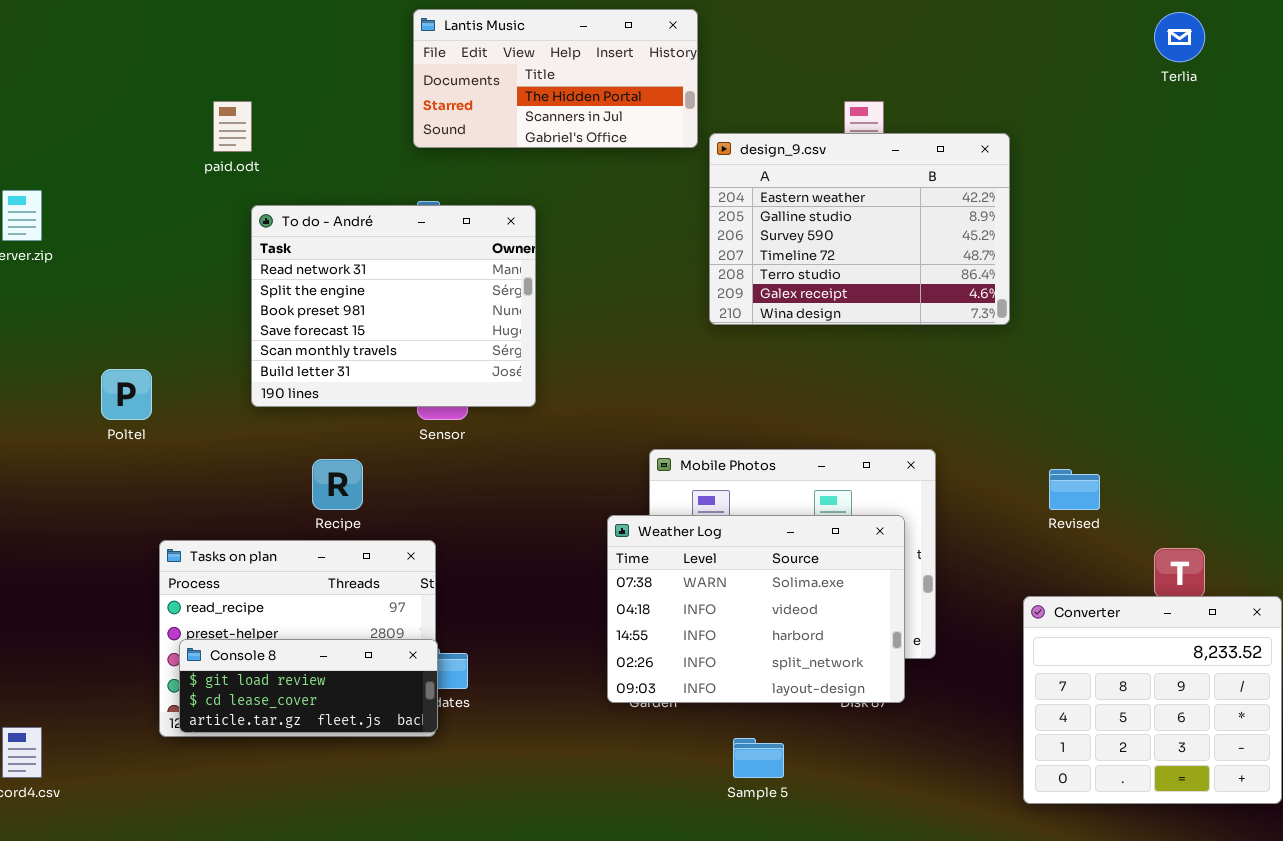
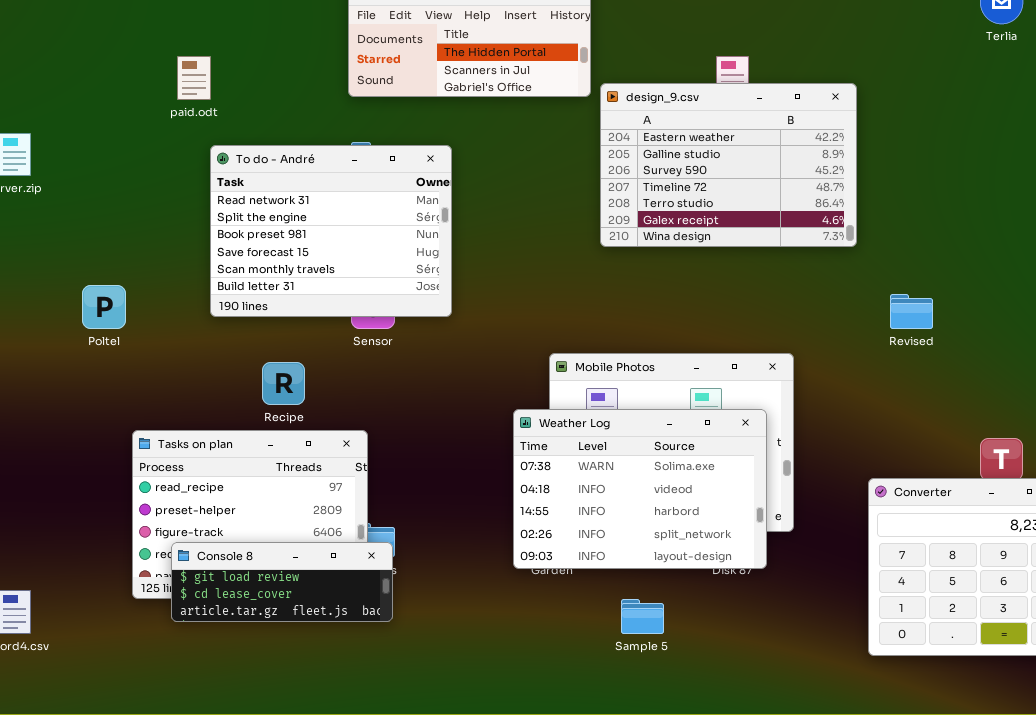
Revised: [1049,469,1100,510] -> [890,294,933,329], moved
Console 8: [179,639,438,733] -> [171,542,393,622], moved

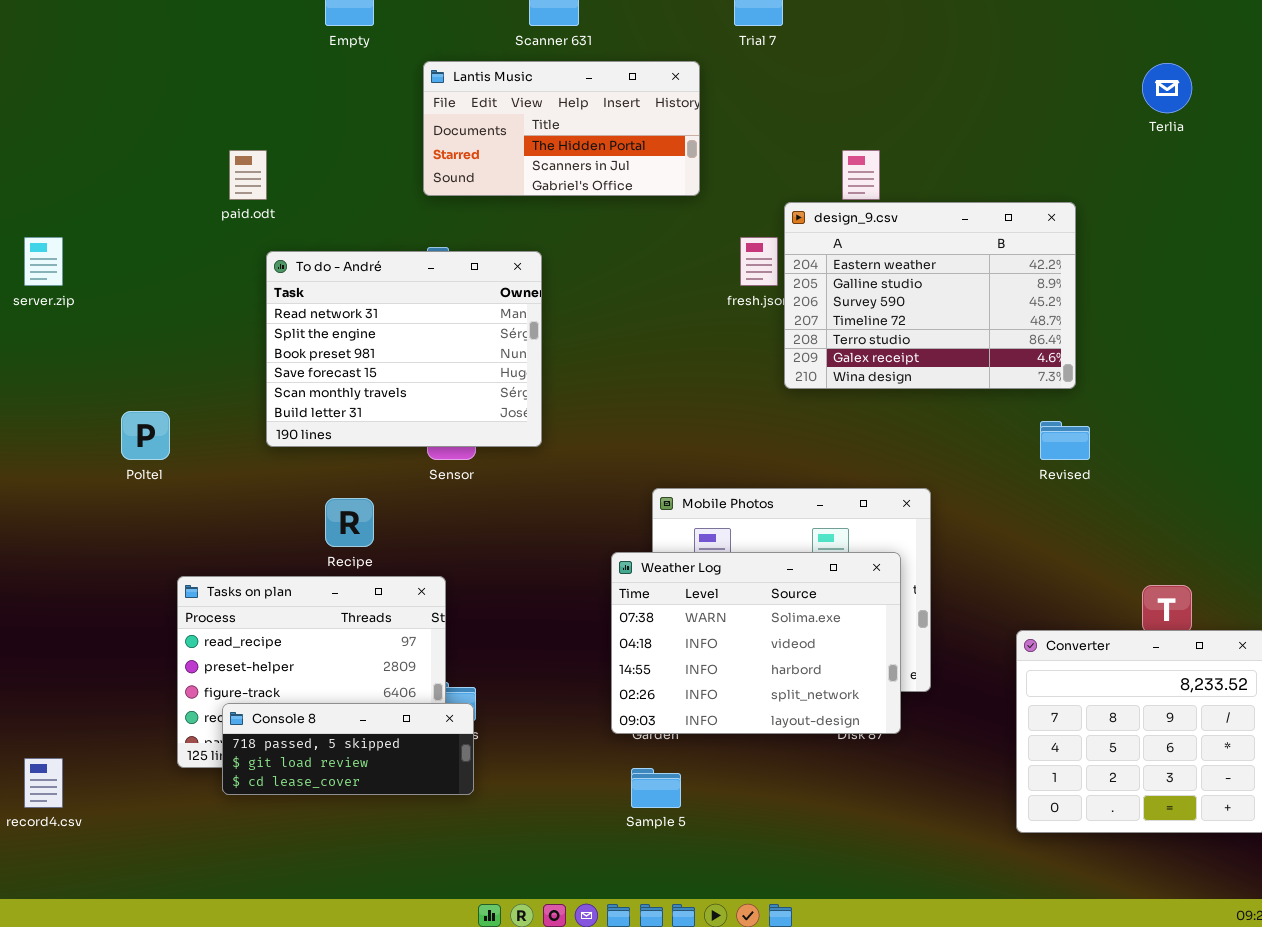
design_9.csv: [600,83,857,247] -> [784,202,1076,389], moved
Console 8: [171,542,393,622] -> [222,703,474,795], scrolled up 1 row
Sample 5: [621,599,664,634] -> [631,768,681,808], moved

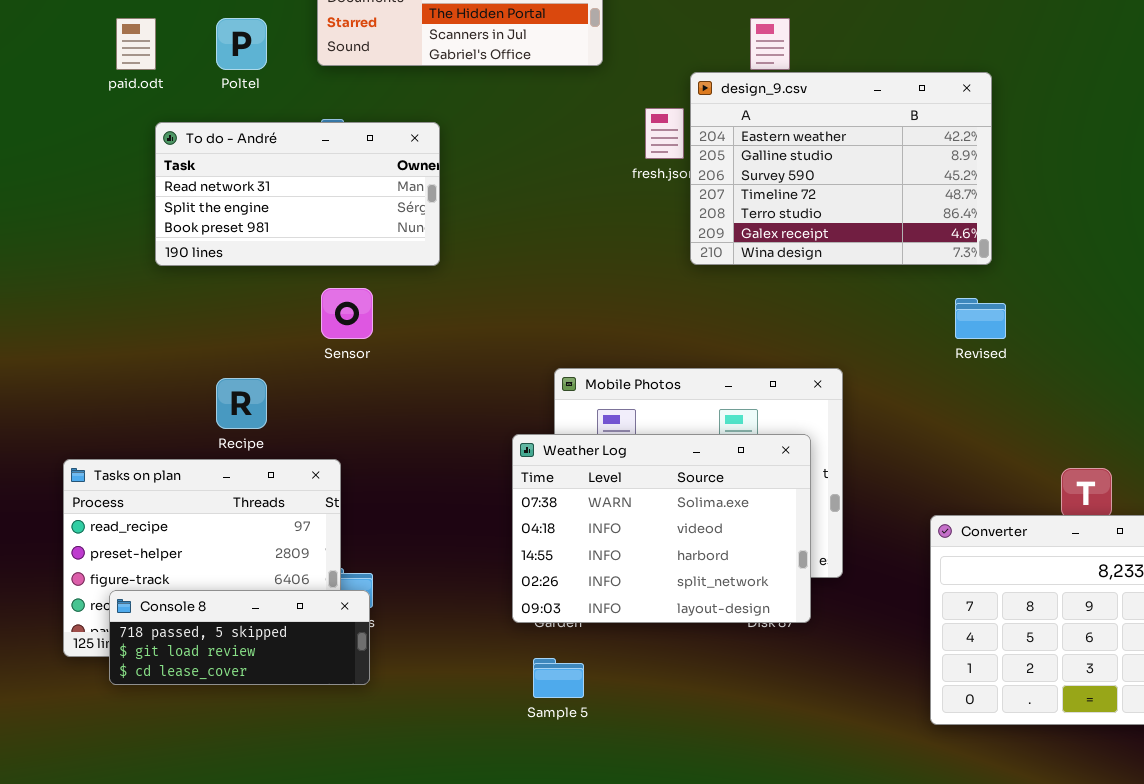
To do - André: [266,251,542,447] -> [155,122,440,266], resized
Poltel: [121,411,170,460] -> [216,18,267,70], moved

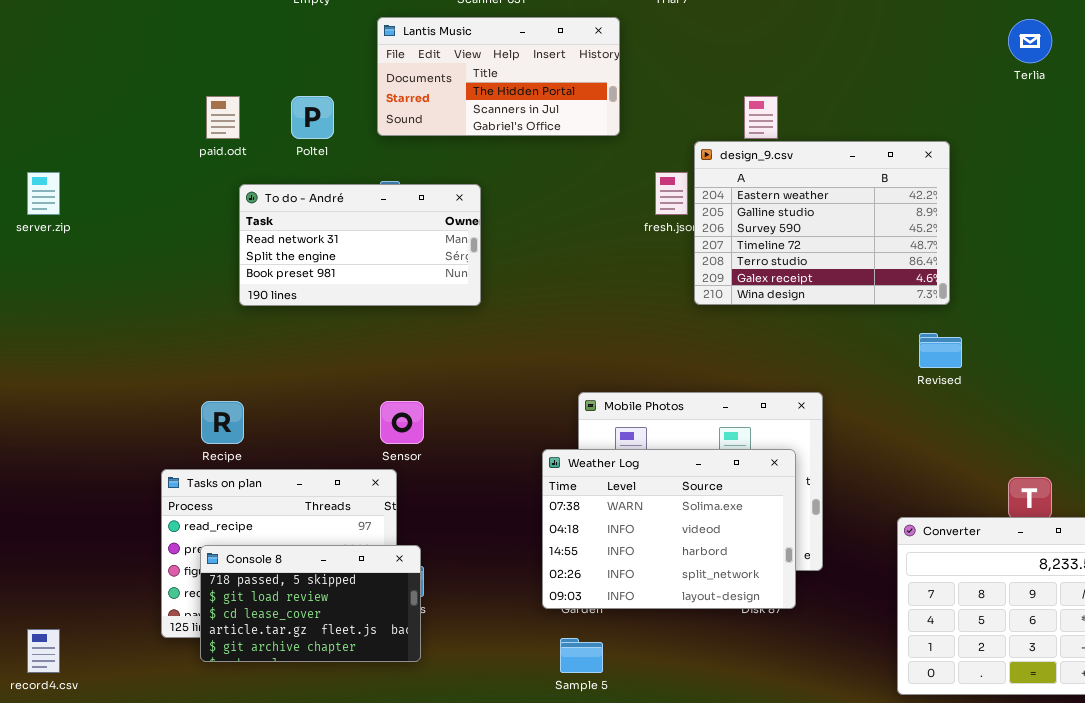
Sensor: [321,288,373,339] -> [380,401,424,444], moved
Recipe: [216,378,267,429] -> [201,401,244,444], moved
Console 8: [109,590,370,685] -> [200,545,421,662], resized

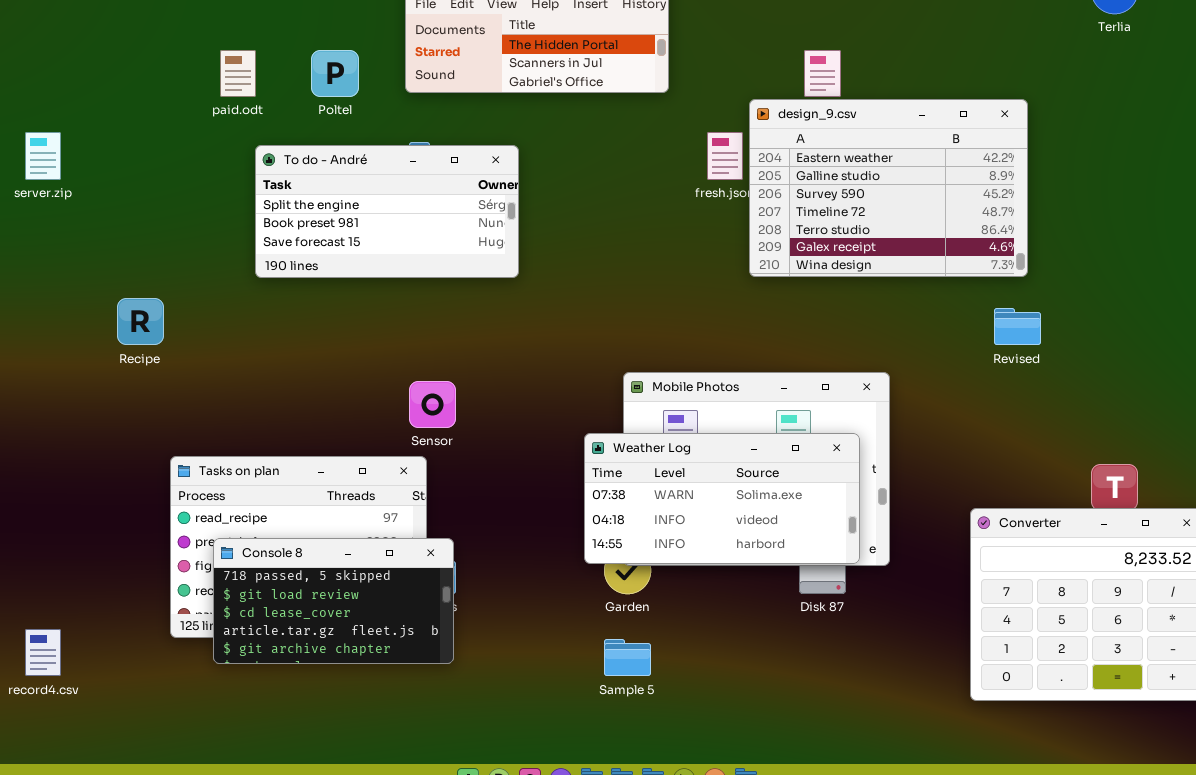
To do - André: [239,184,481,306] -> [255,145,519,278], scrolled down 1 row
Recipe: [201,401,244,444] -> [117,298,164,345], moved
Weather Log: [542,449,796,609] -> [584,433,860,564], resized

